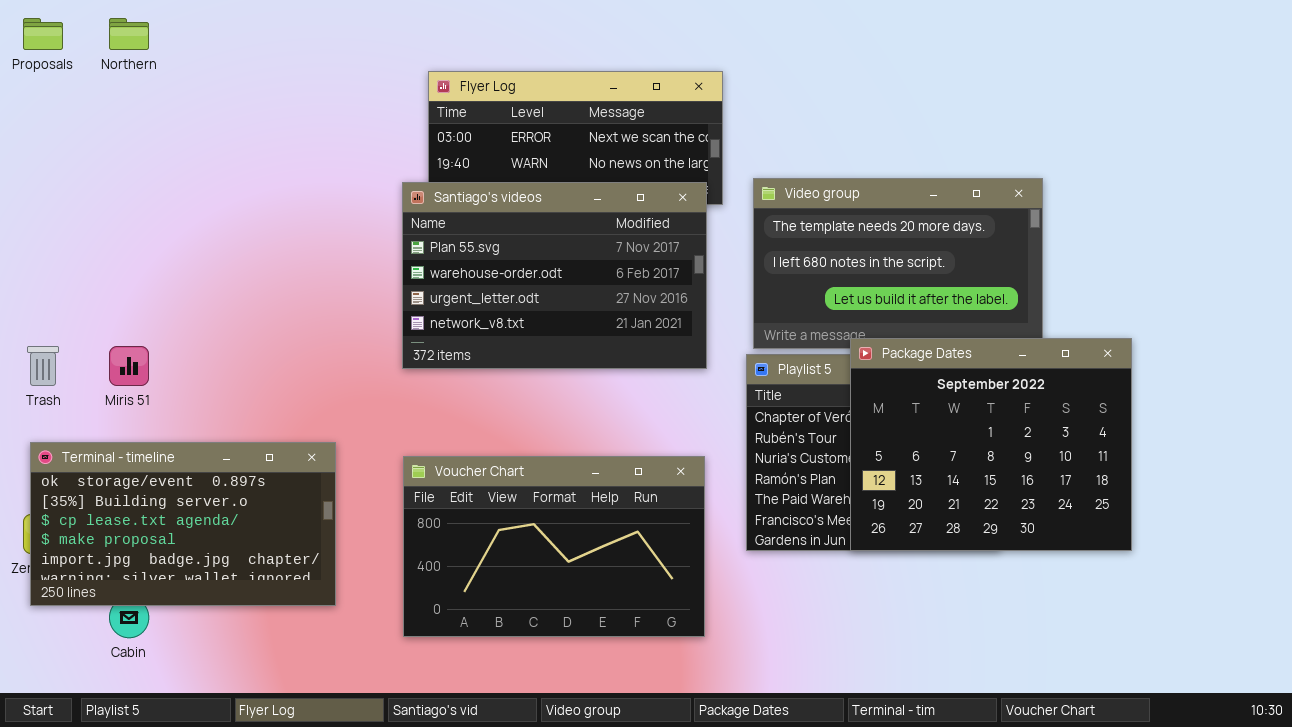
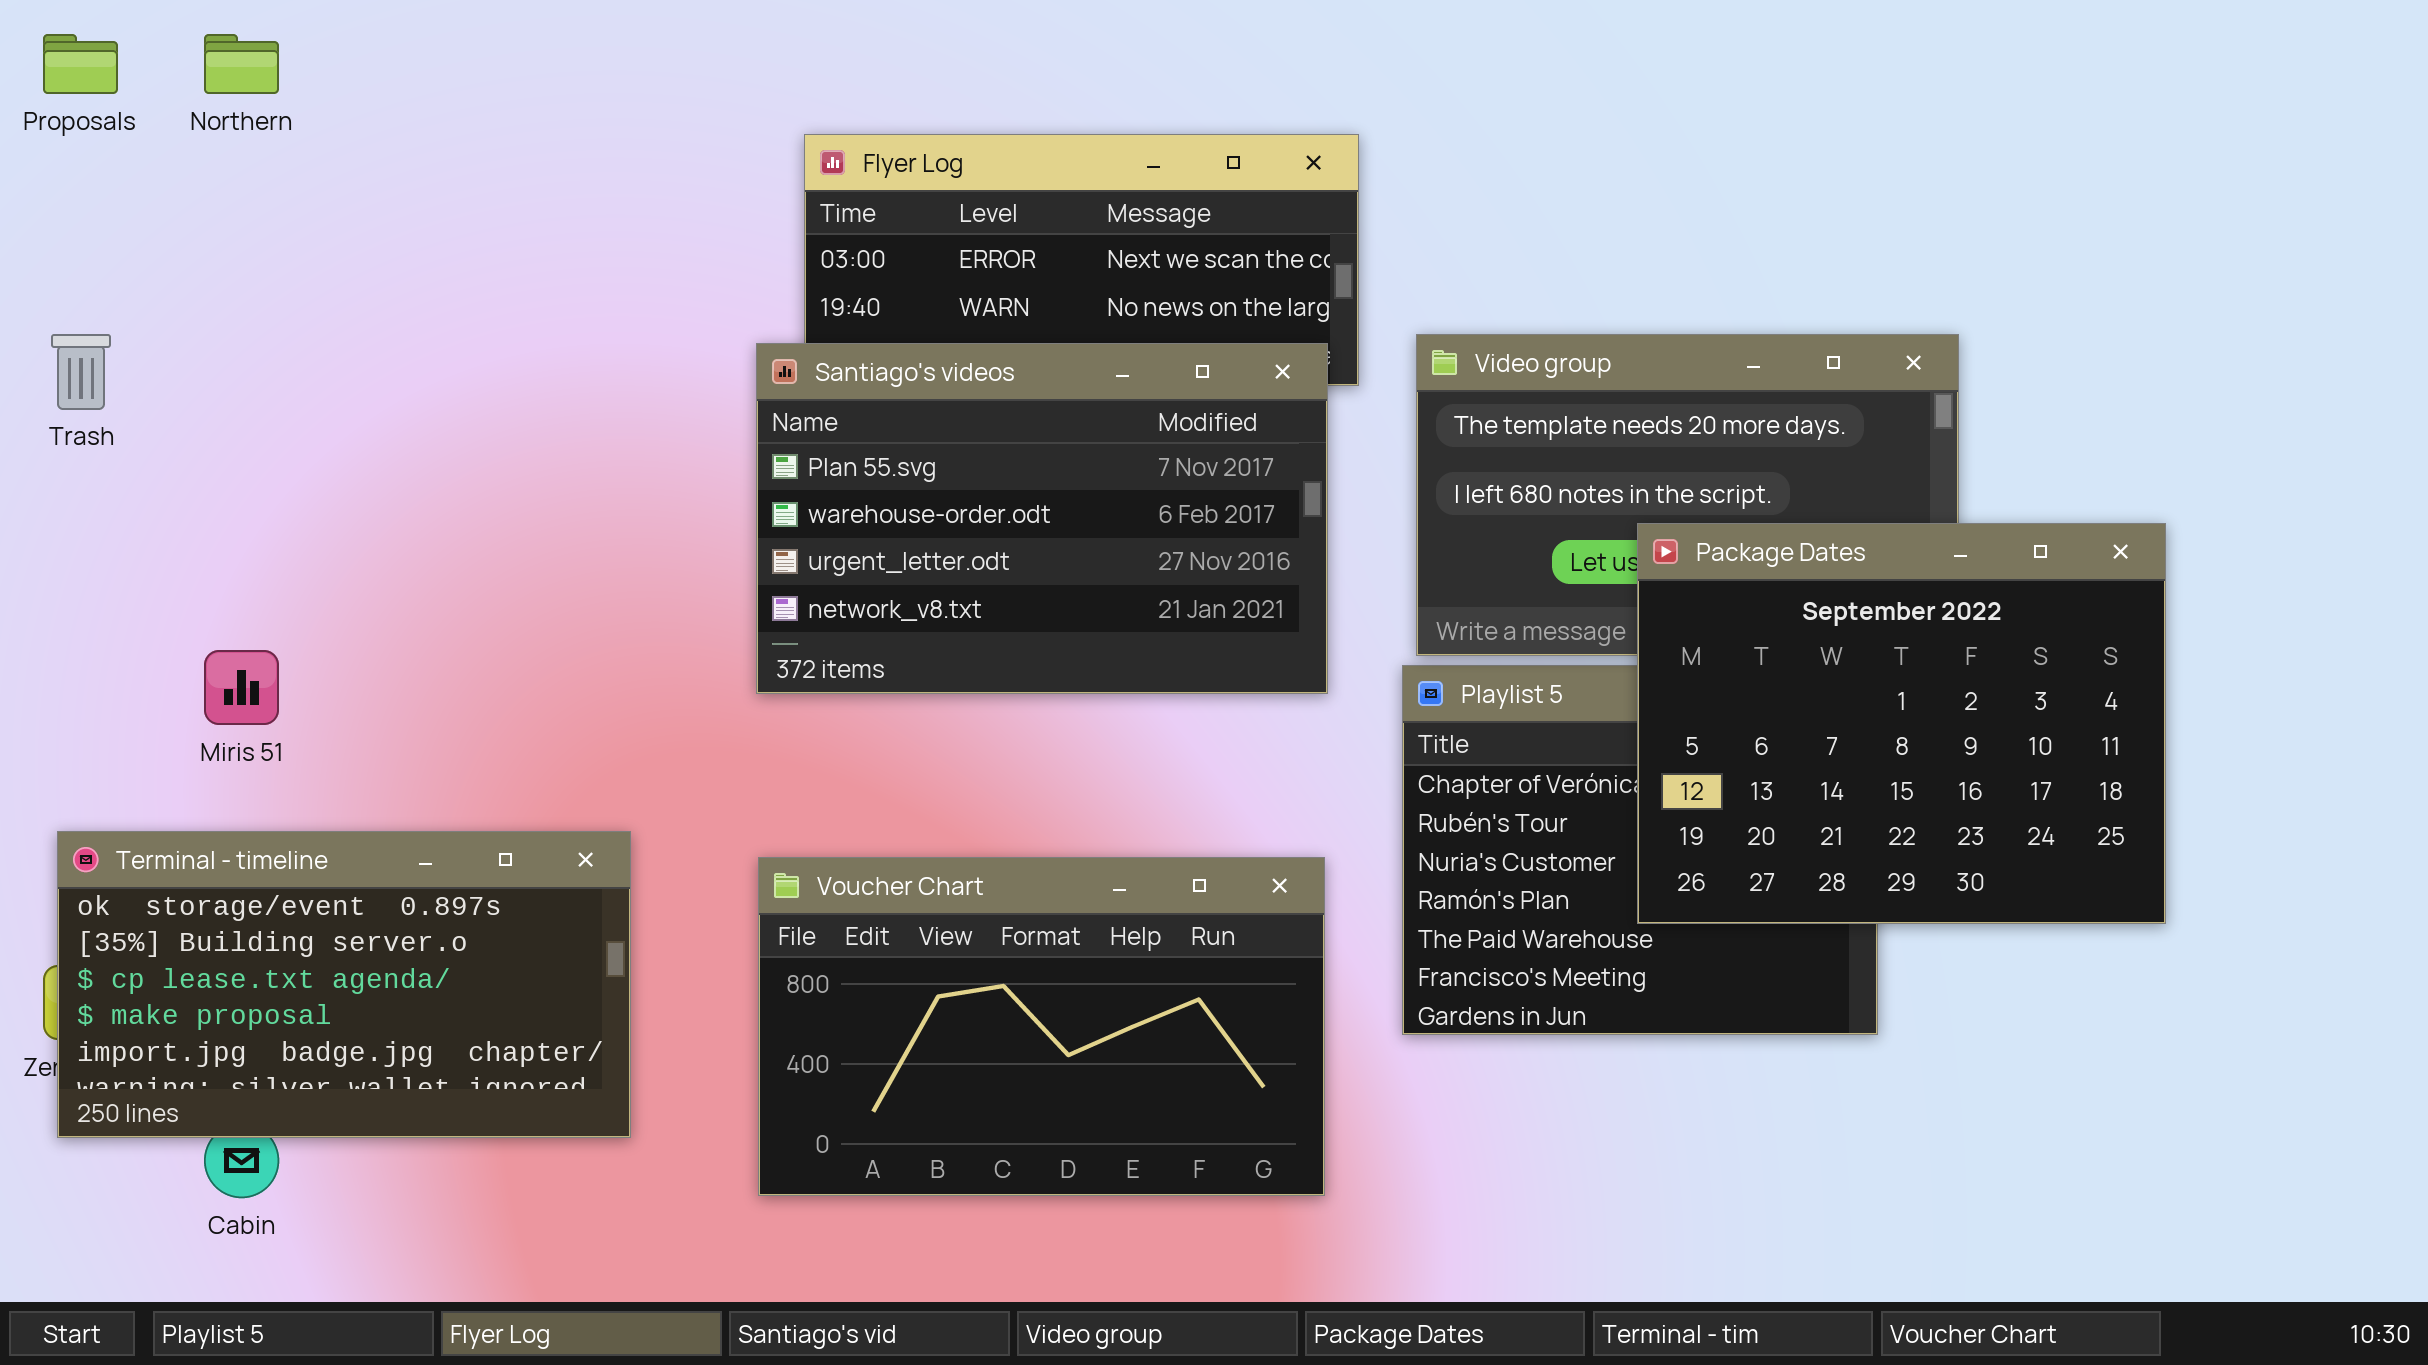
Package Dates: [850,338,1132,551] -> [1637,523,2166,924], moved
Trash: [27,346,59,386] -> [51,334,111,410], moved

